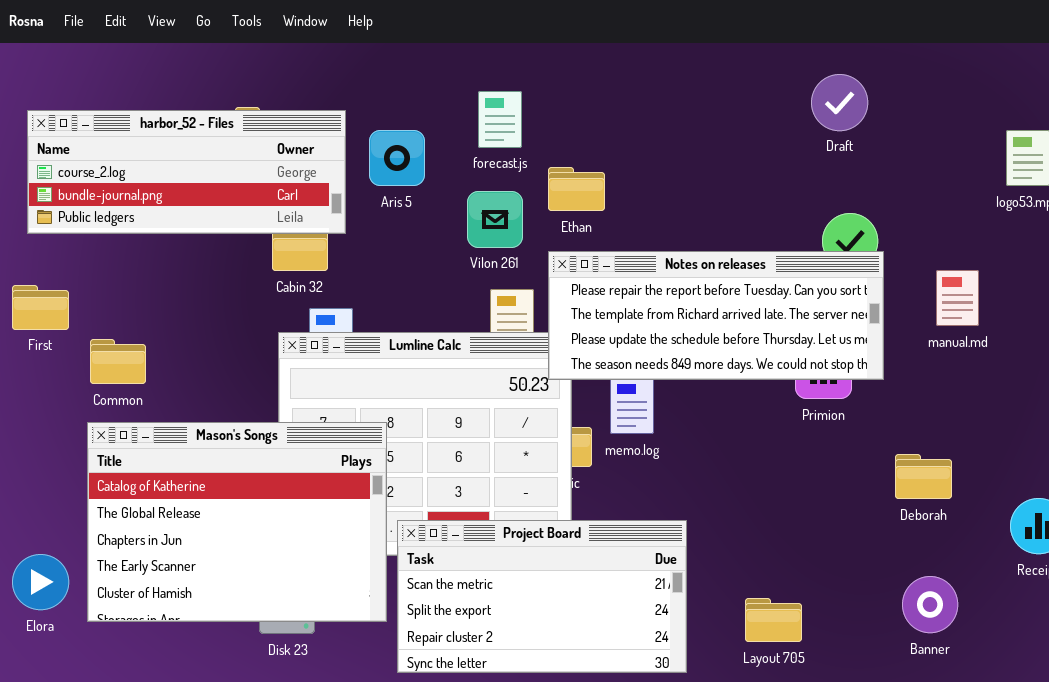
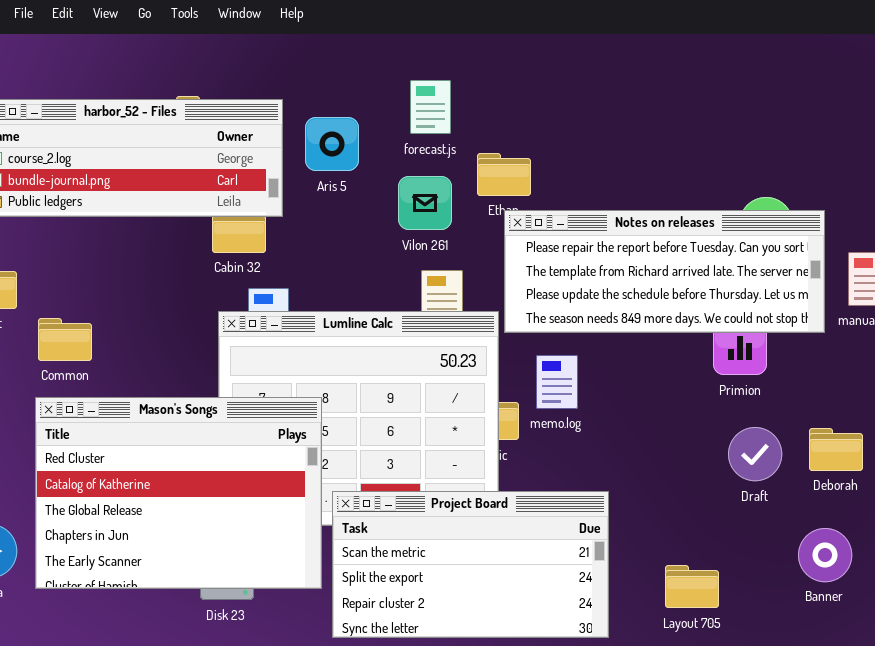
Draft: [811,74,868,131] -> [728,427,782,481], moved
Notes on releases: [548,251,884,380] -> [504,210,825,333], moved
Mason's Songs: [87,422,387,622] -> [35,397,322,589], scrolled up 1 row
Banner: [902,576,958,633] -> [798,528,852,582], moved

